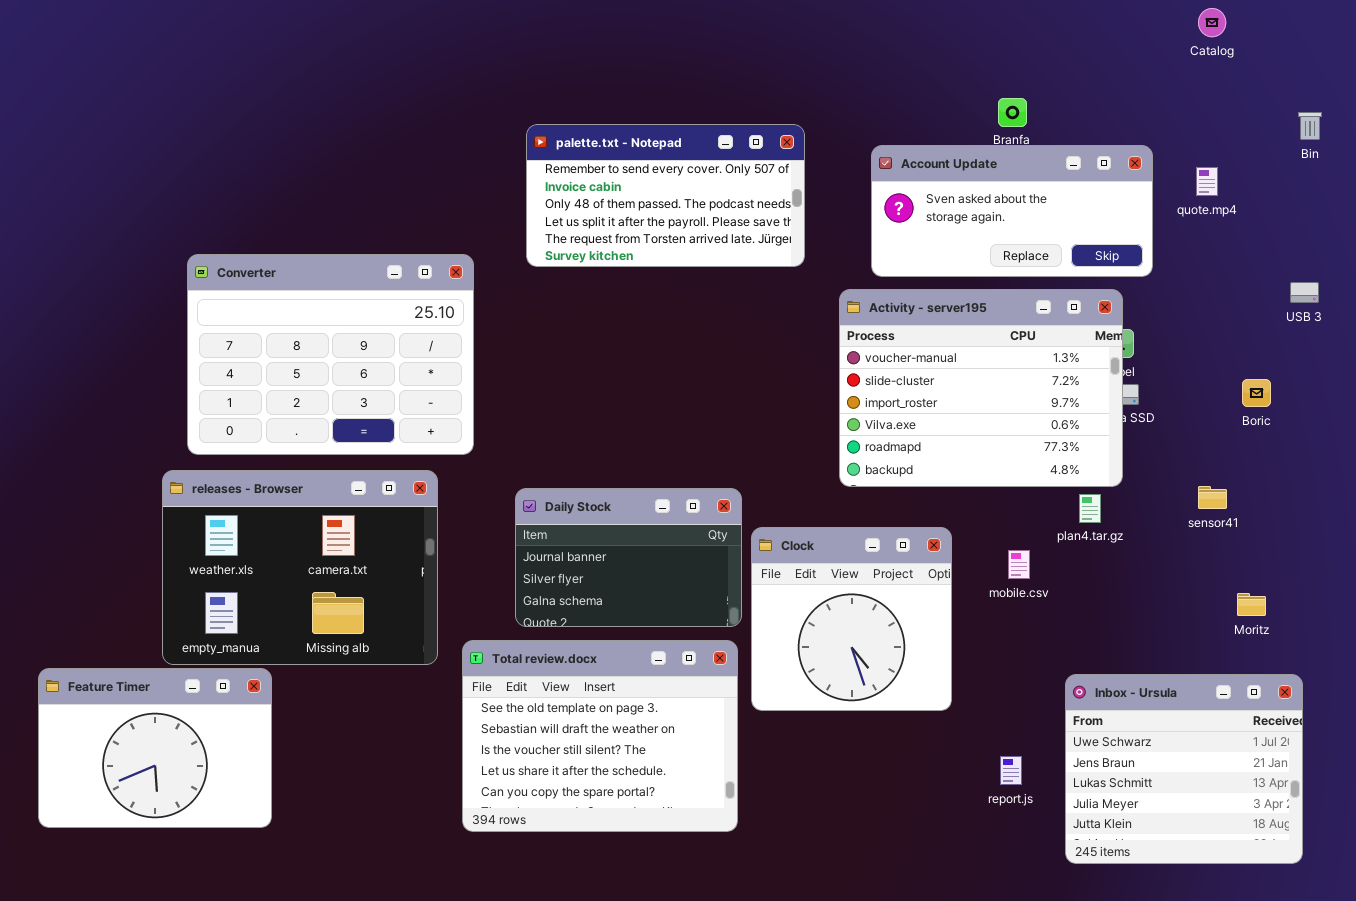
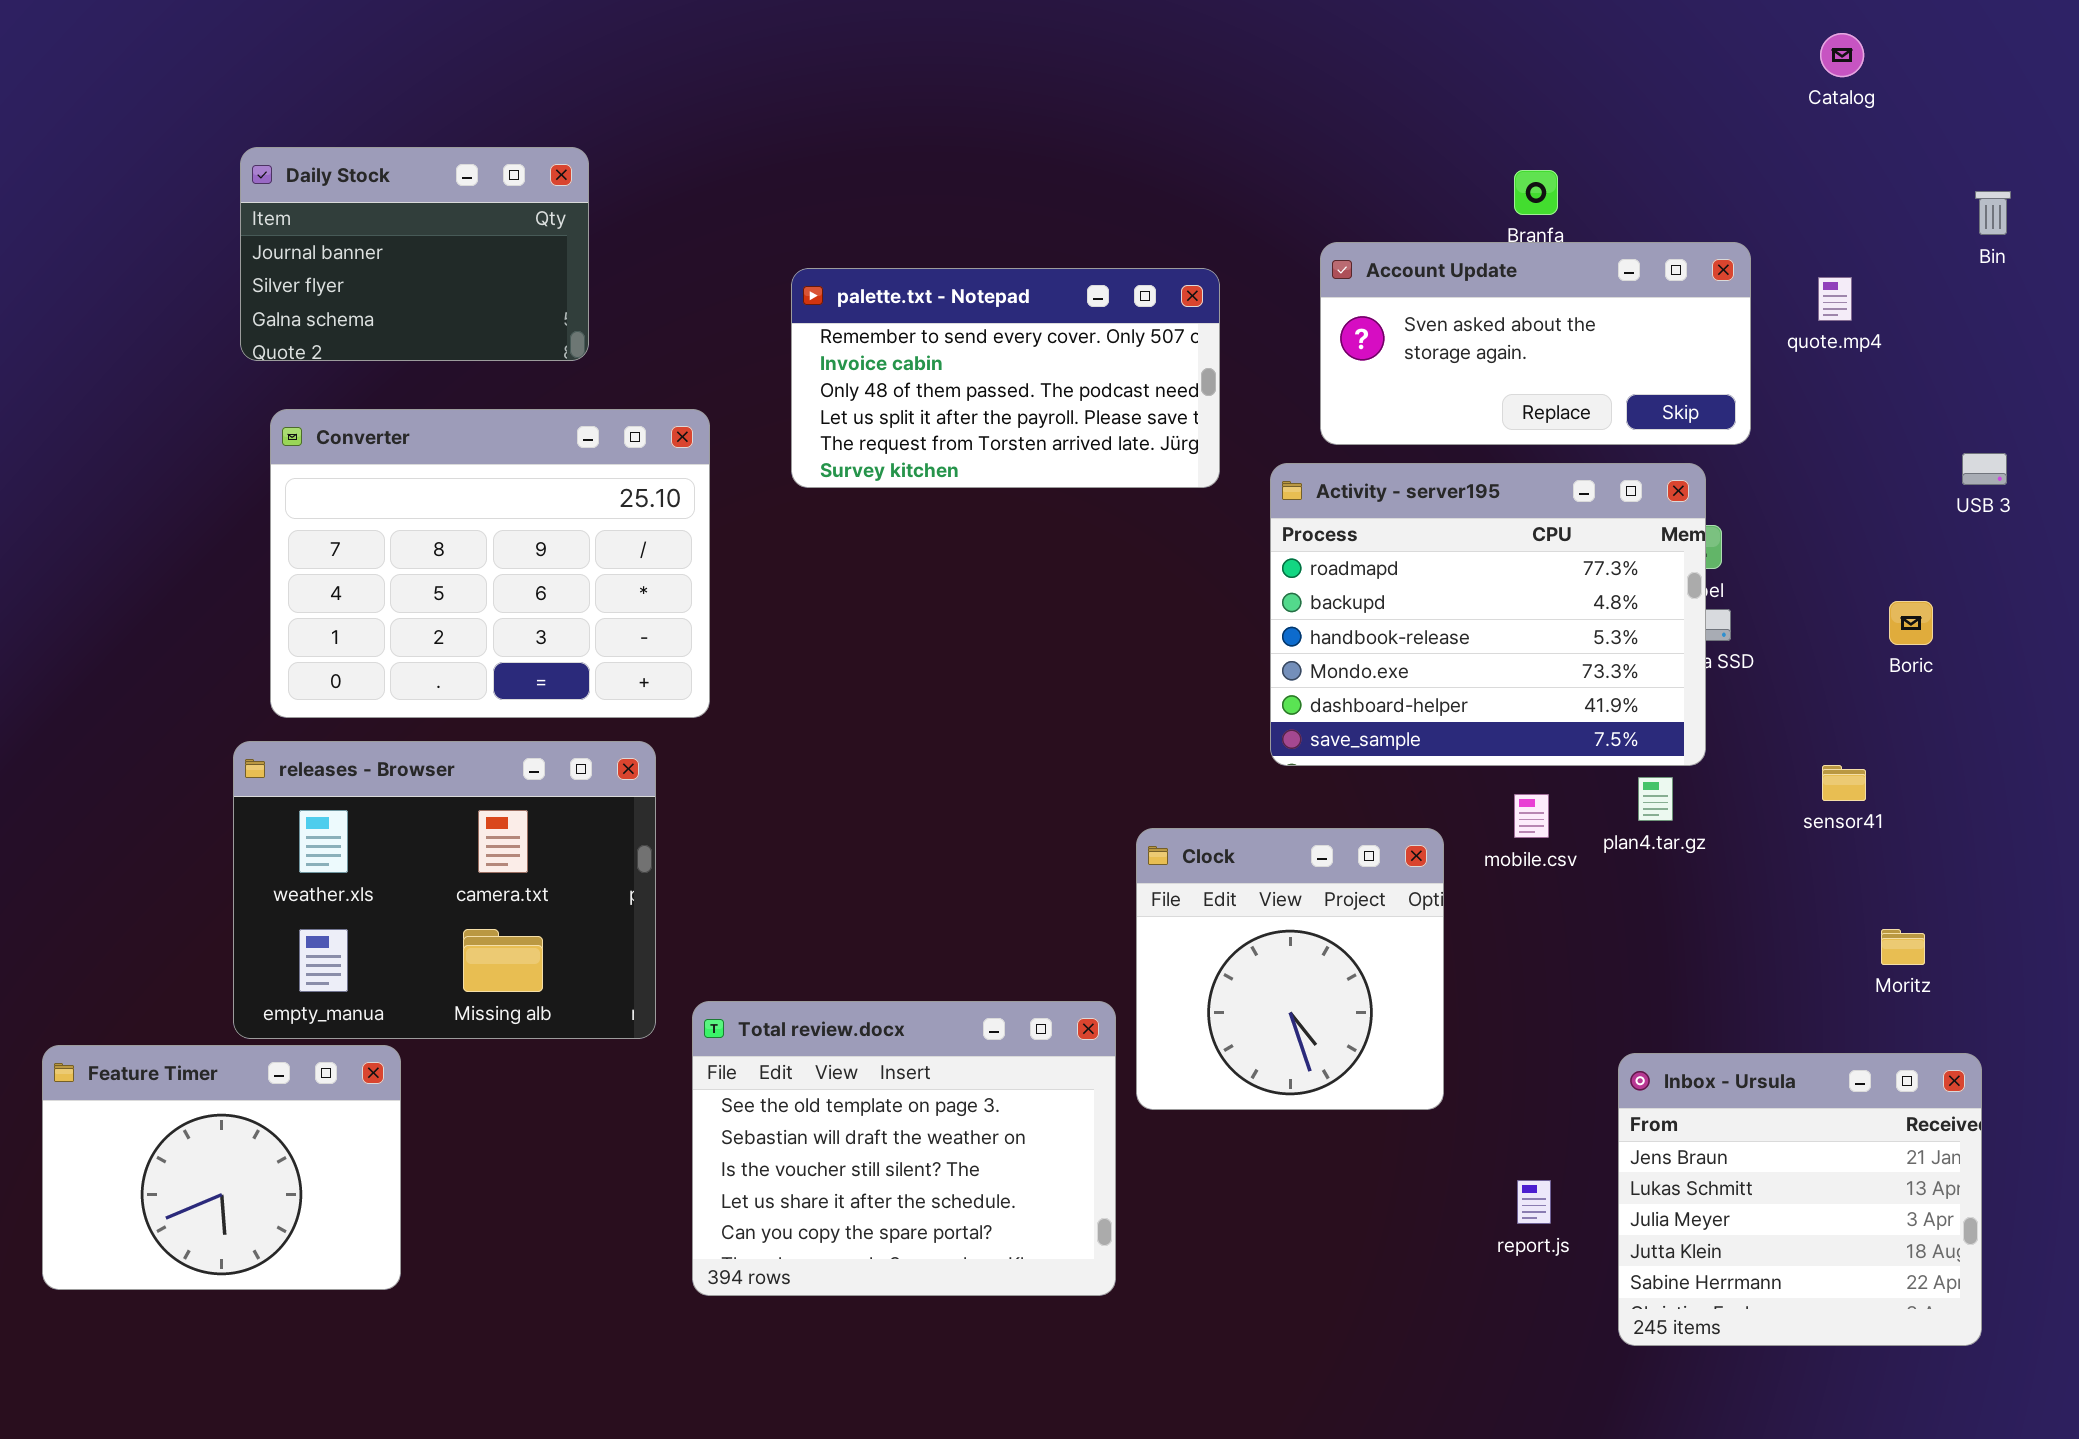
palette.txt - Notepad: [526,124,805,267] -> [791,268,1220,488], moved
Activity - server195: [839,289,1123,487] -> [1270,463,1706,766], scrolled down 4 rows
Daily Stock: [515,488,742,627] -> [240,147,589,361], moved
mobile.csv: [1008,550,1030,579] -> [1514,794,1549,838], moved
Inbox - Ursula: [1065,674,1303,864] -> [1618,1053,1982,1346], scrolled down 1 row

